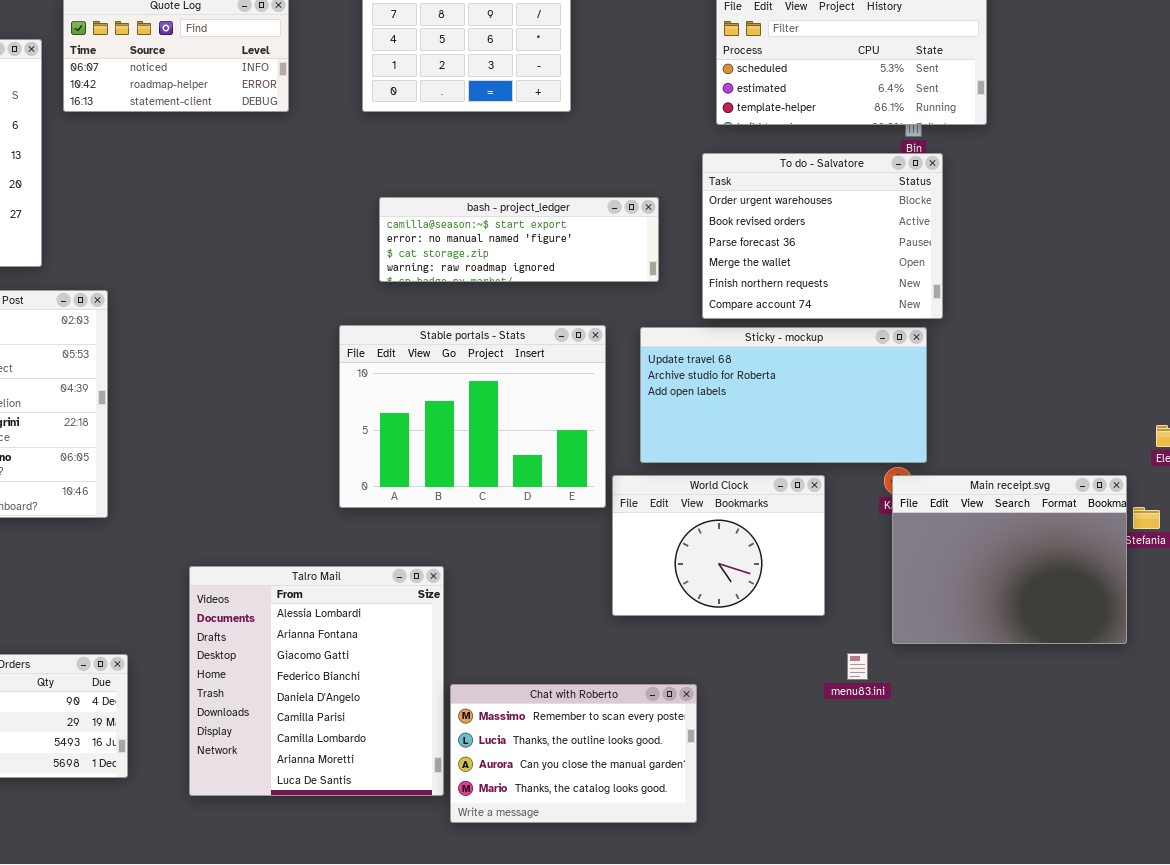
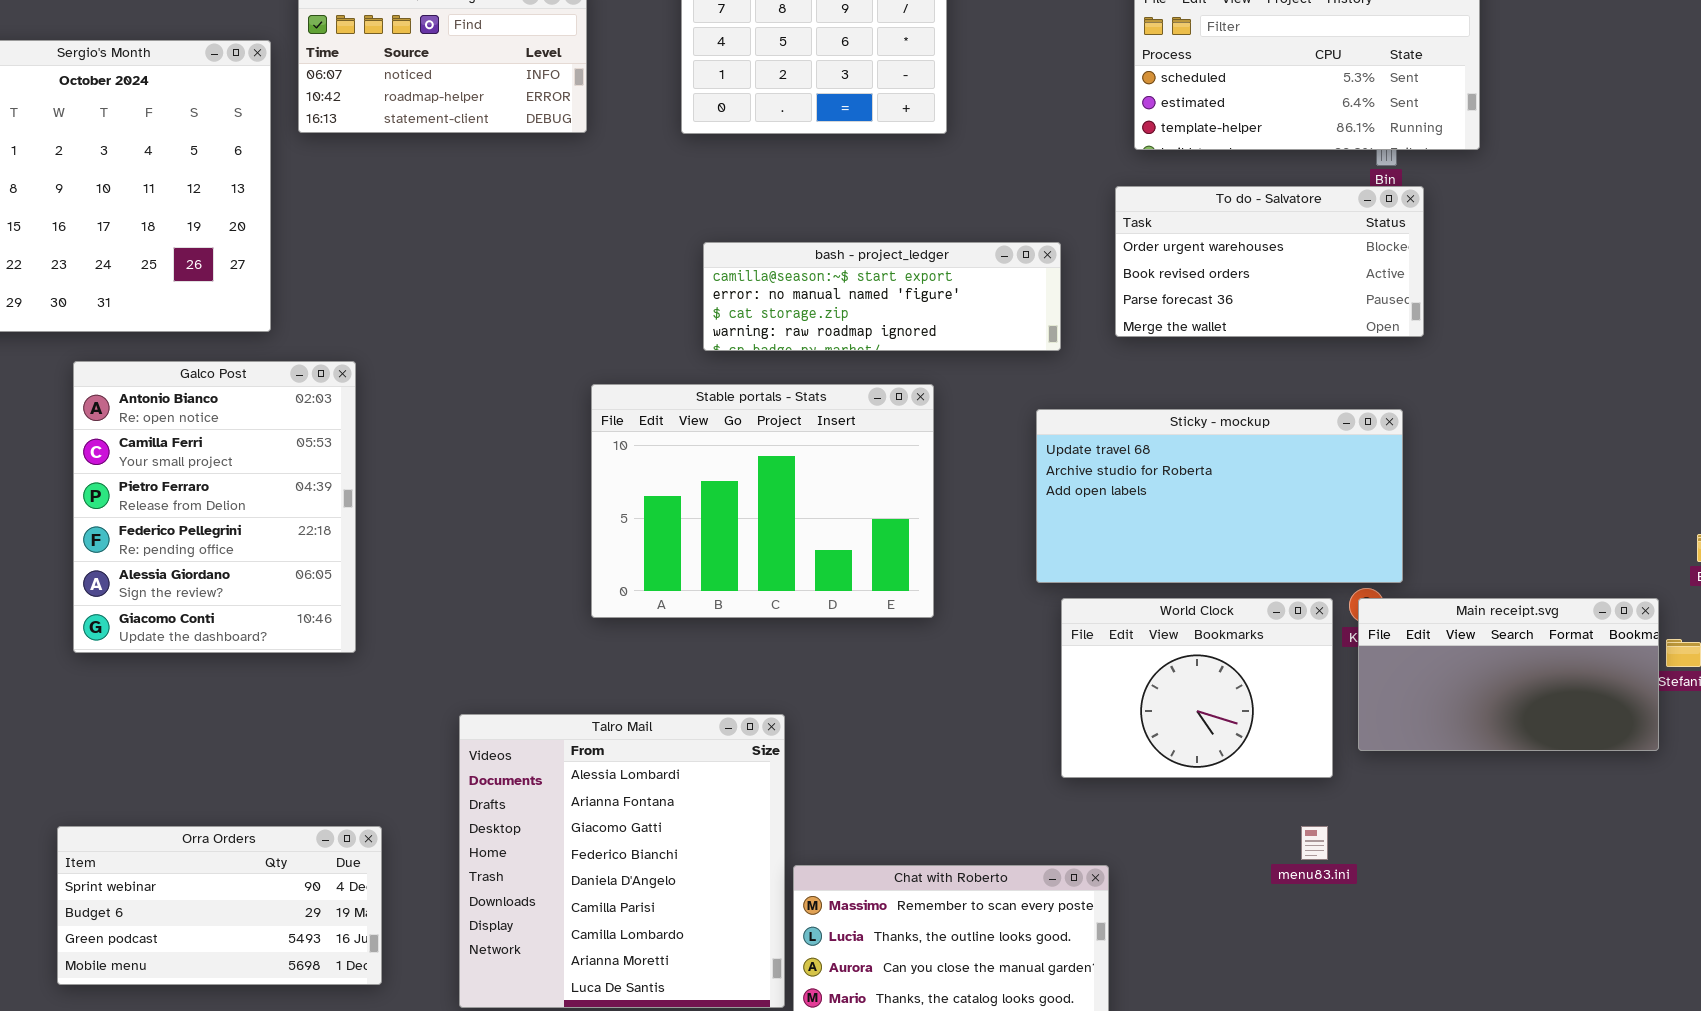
To do - Salvatore: [702,153,943,319] -> [1115,186,1424,337], resized
Stable portals - Stats: [339,325,606,508] -> [591,384,934,618], moved
World Clock: [612,475,825,616] -> [1061,598,1333,778], moved
Main receipt.svg: [892,475,1127,644] -> [1358,598,1659,751], resized

